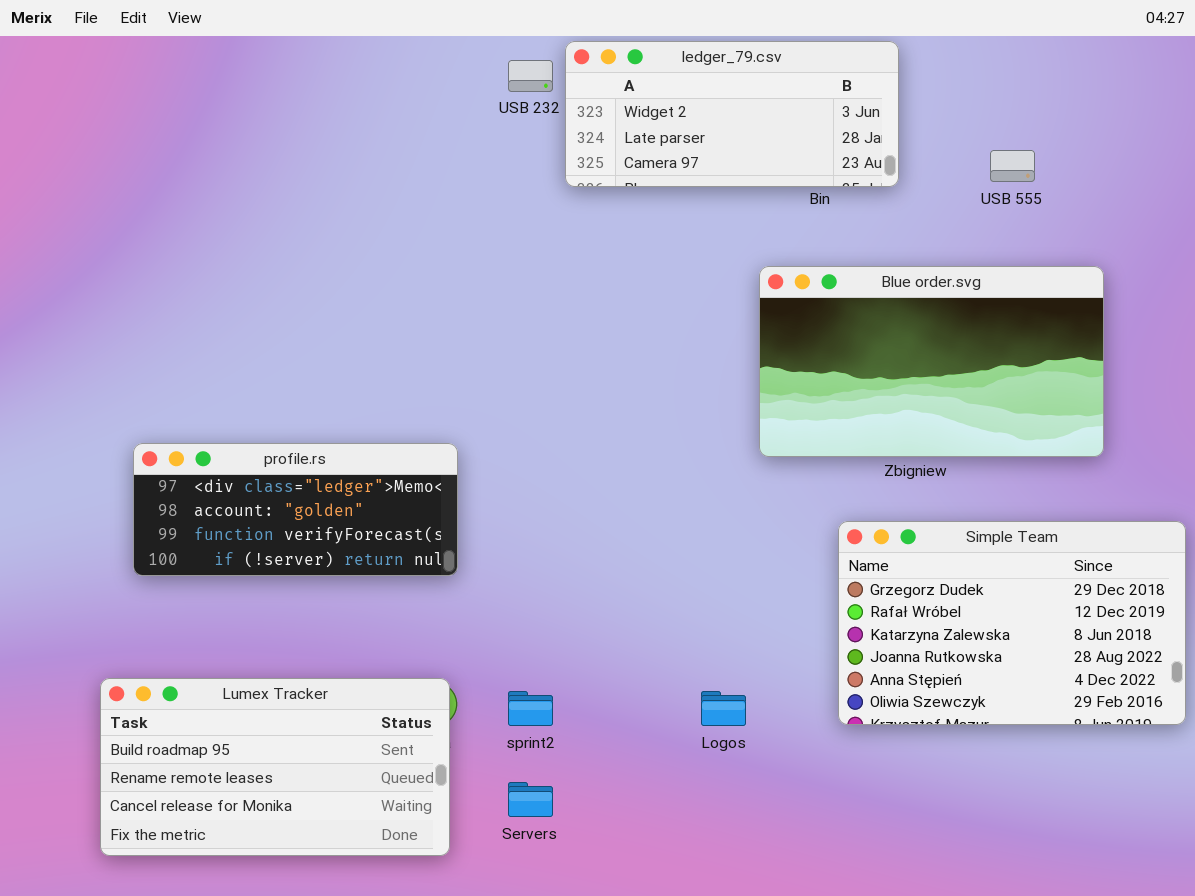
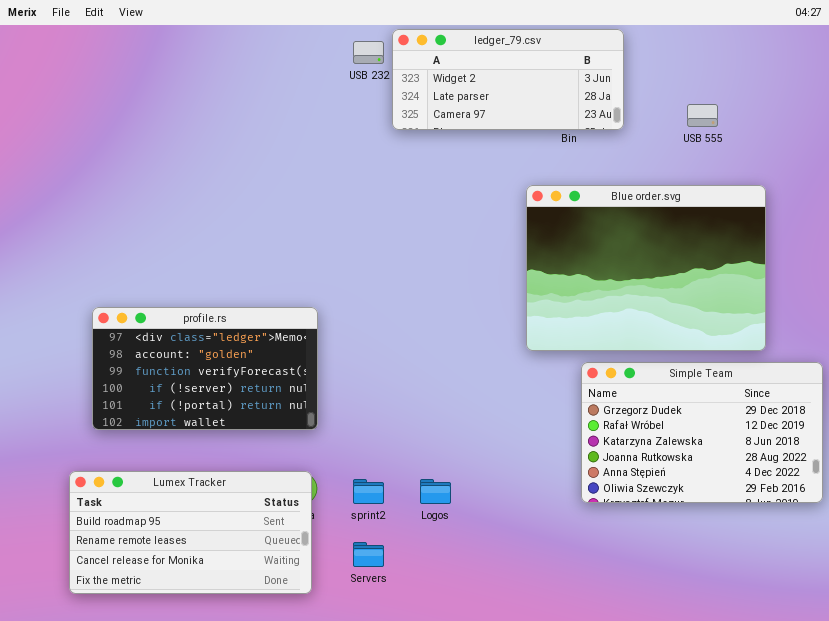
Blue order.svg: [759,266,1104,457] -> [526,185,766,351], resized
profile.rs: [133,443,458,576] -> [92,307,318,430], resized
Logos: [701,691,746,726] -> [420,479,451,504], moved

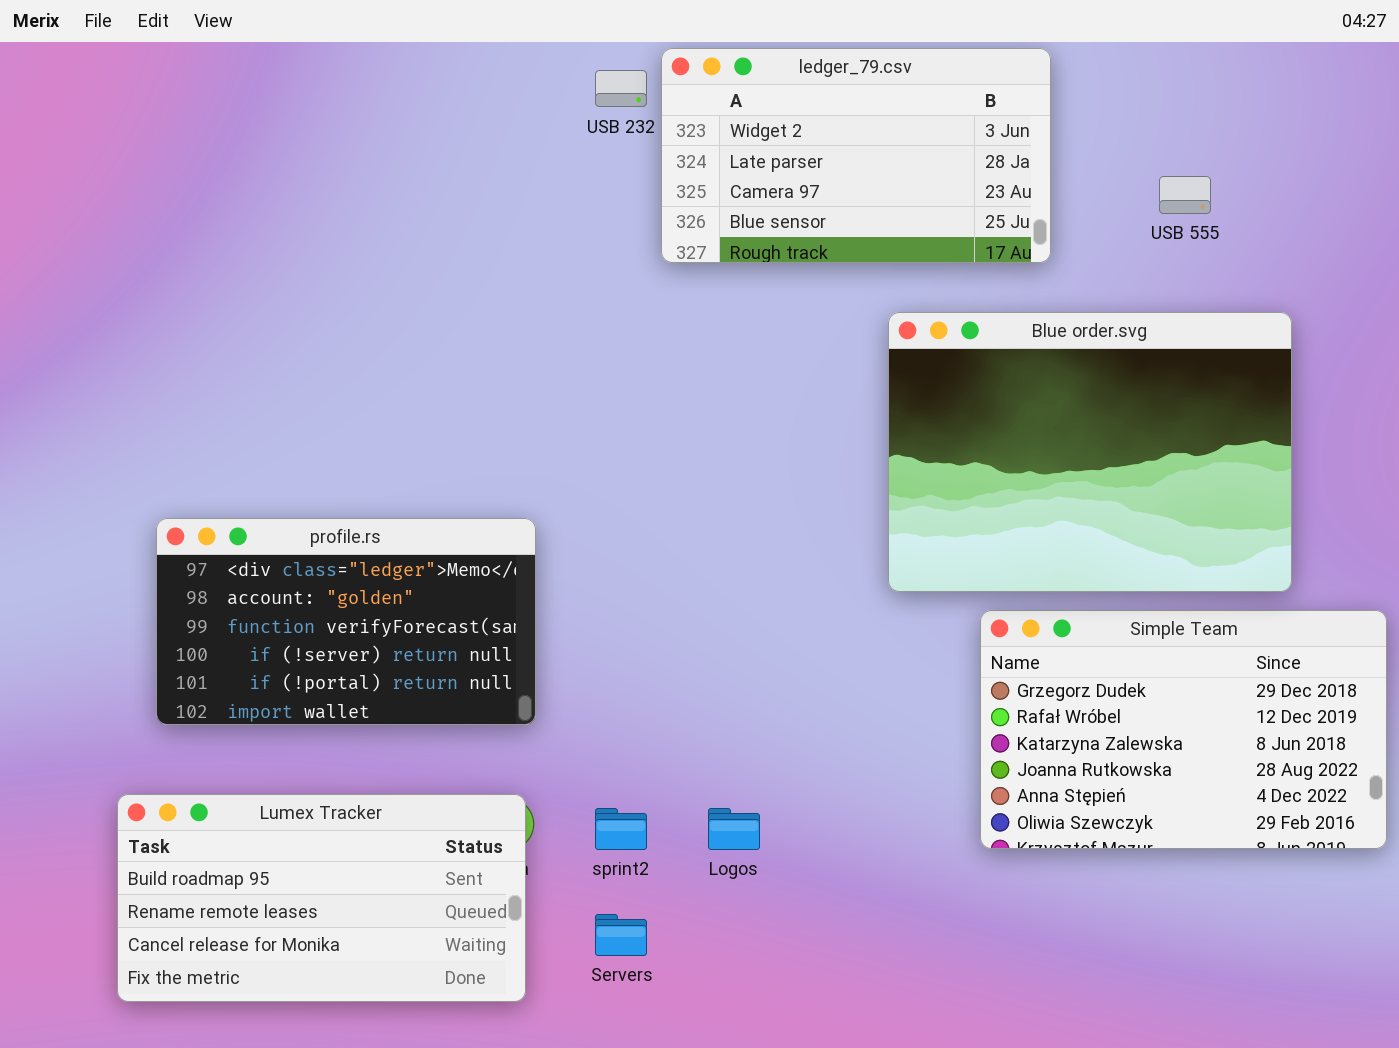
ledger_79.csv: [392,29,624,130] -> [661,48,1051,263], resized

